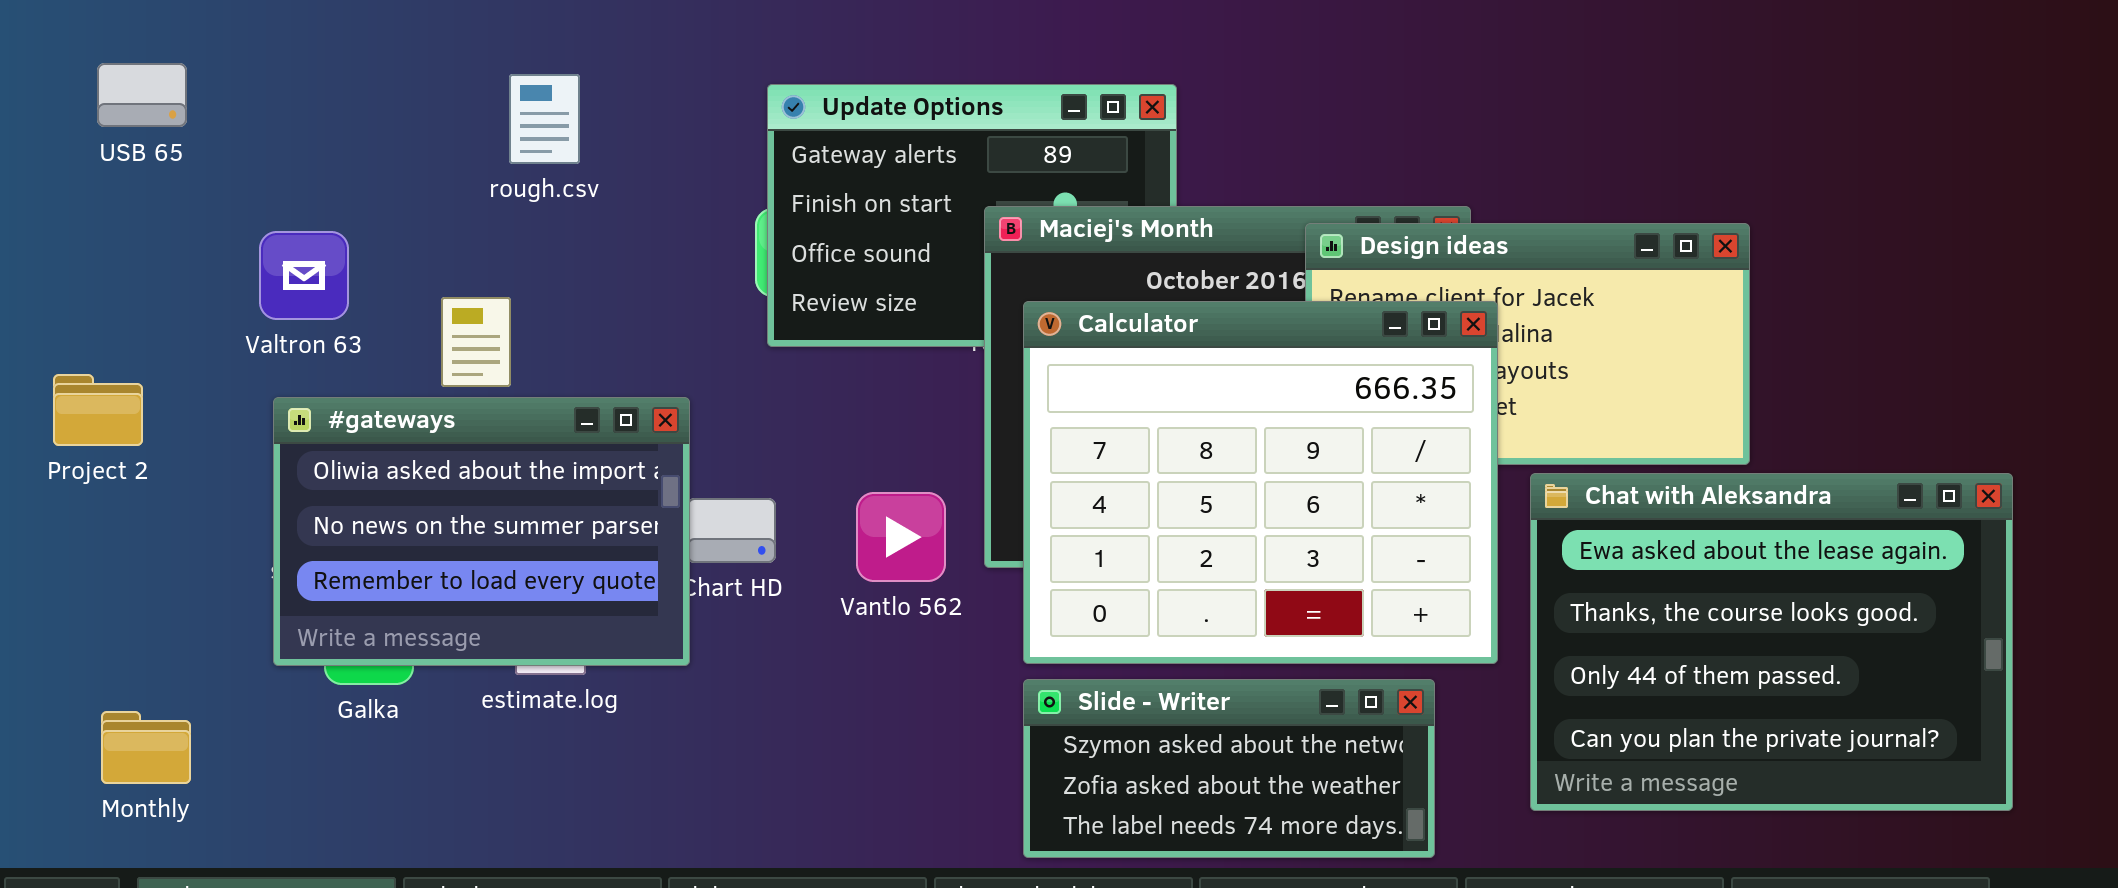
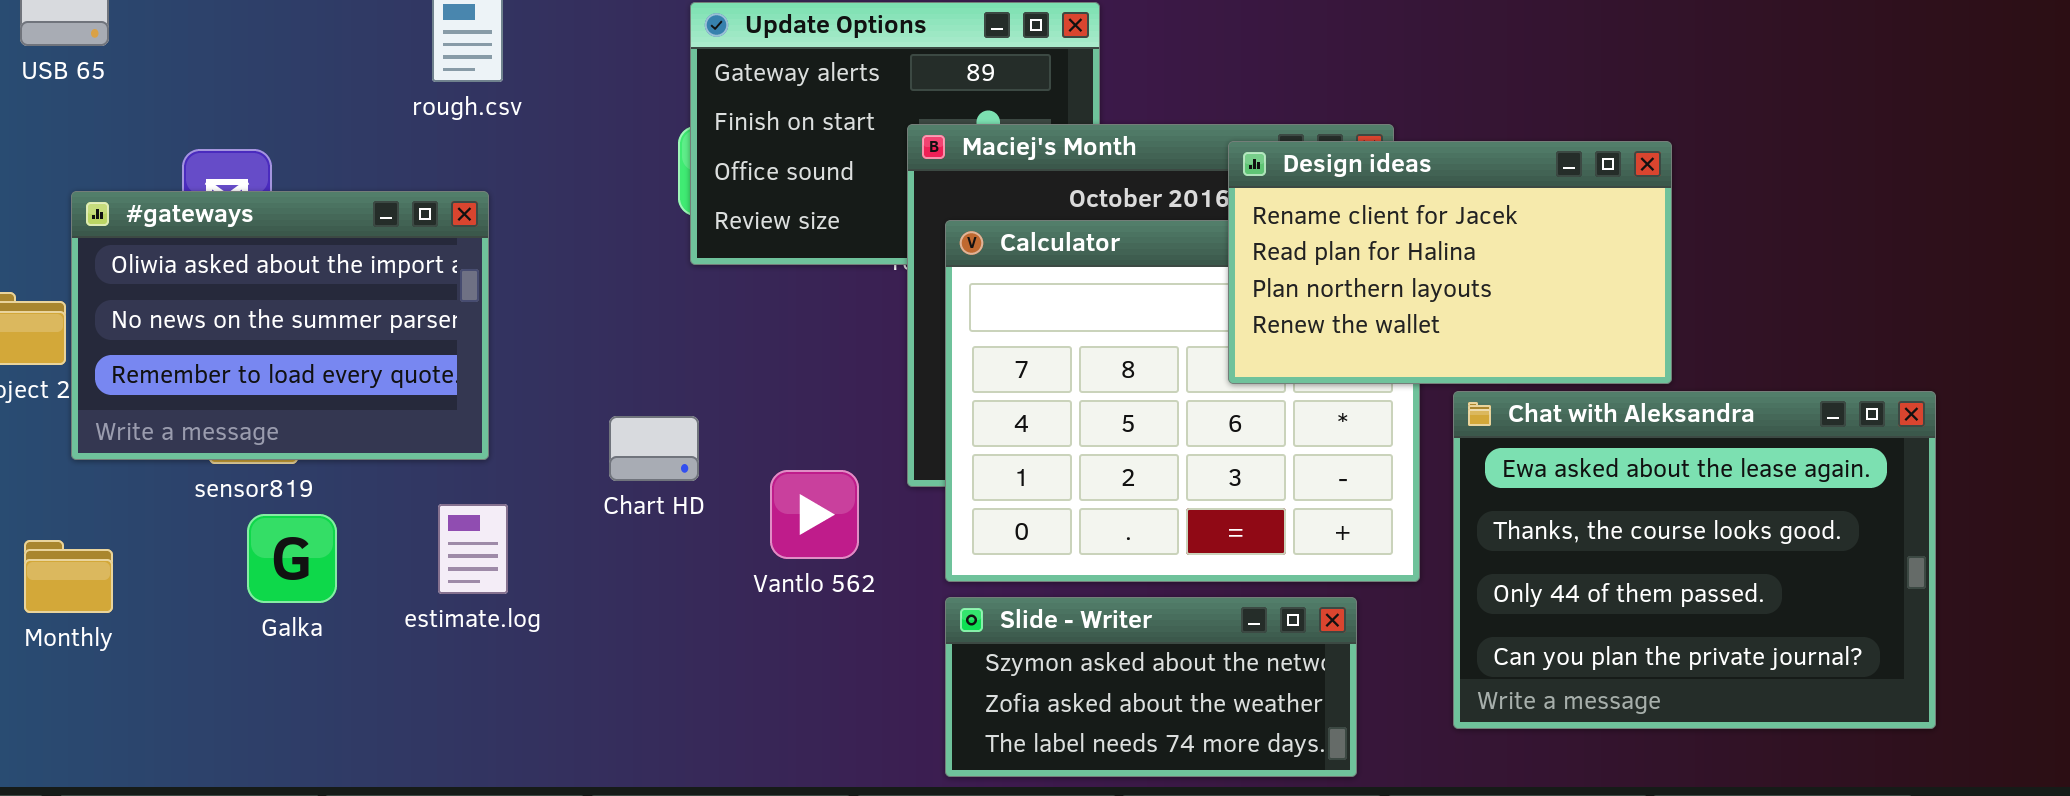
Design ideas: [1305,223,1750,465] -> [1228,141,1672,384], raised
#gateways: [273,397,690,666] -> [71,191,489,460], moved
Vantlo 562: [856,492,946,582] -> [770,470,859,559], moved
Monthly: [101,711,191,784] -> [24,540,113,613], moved

